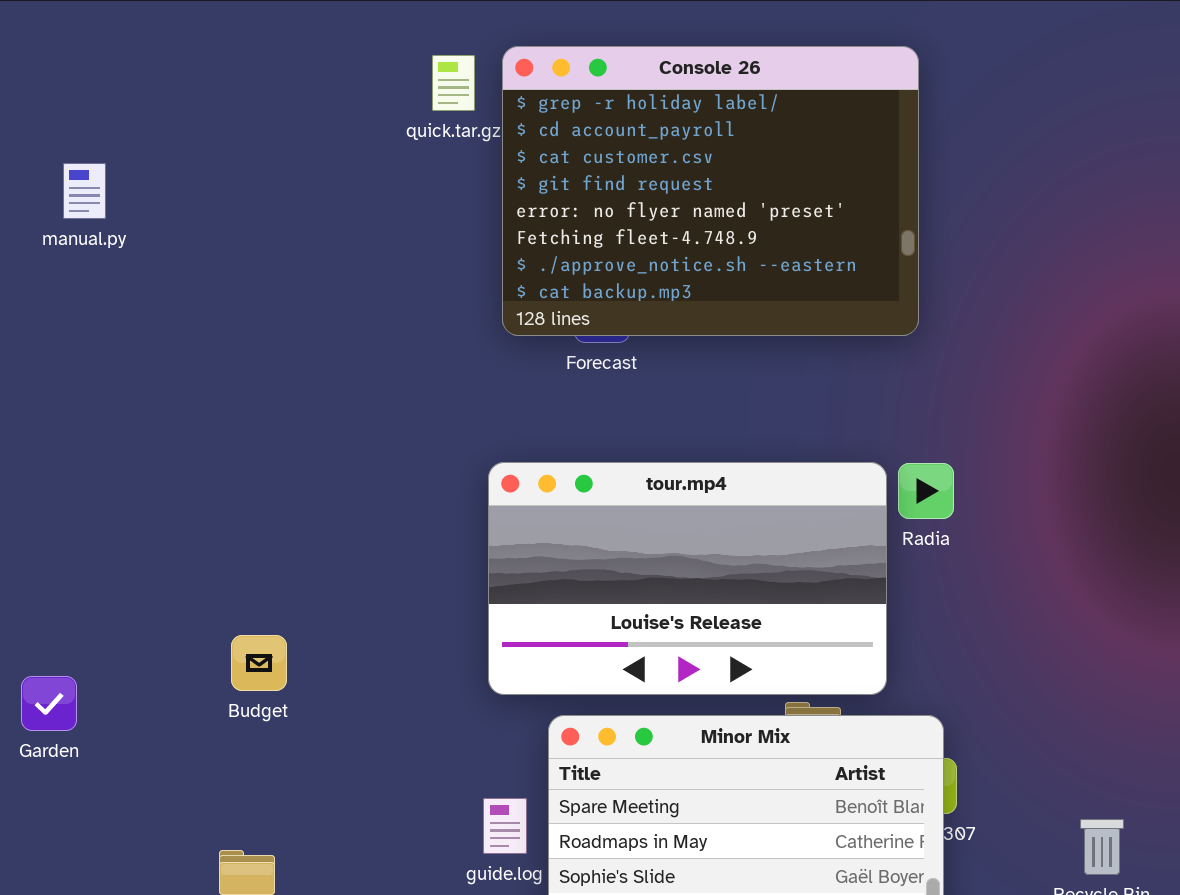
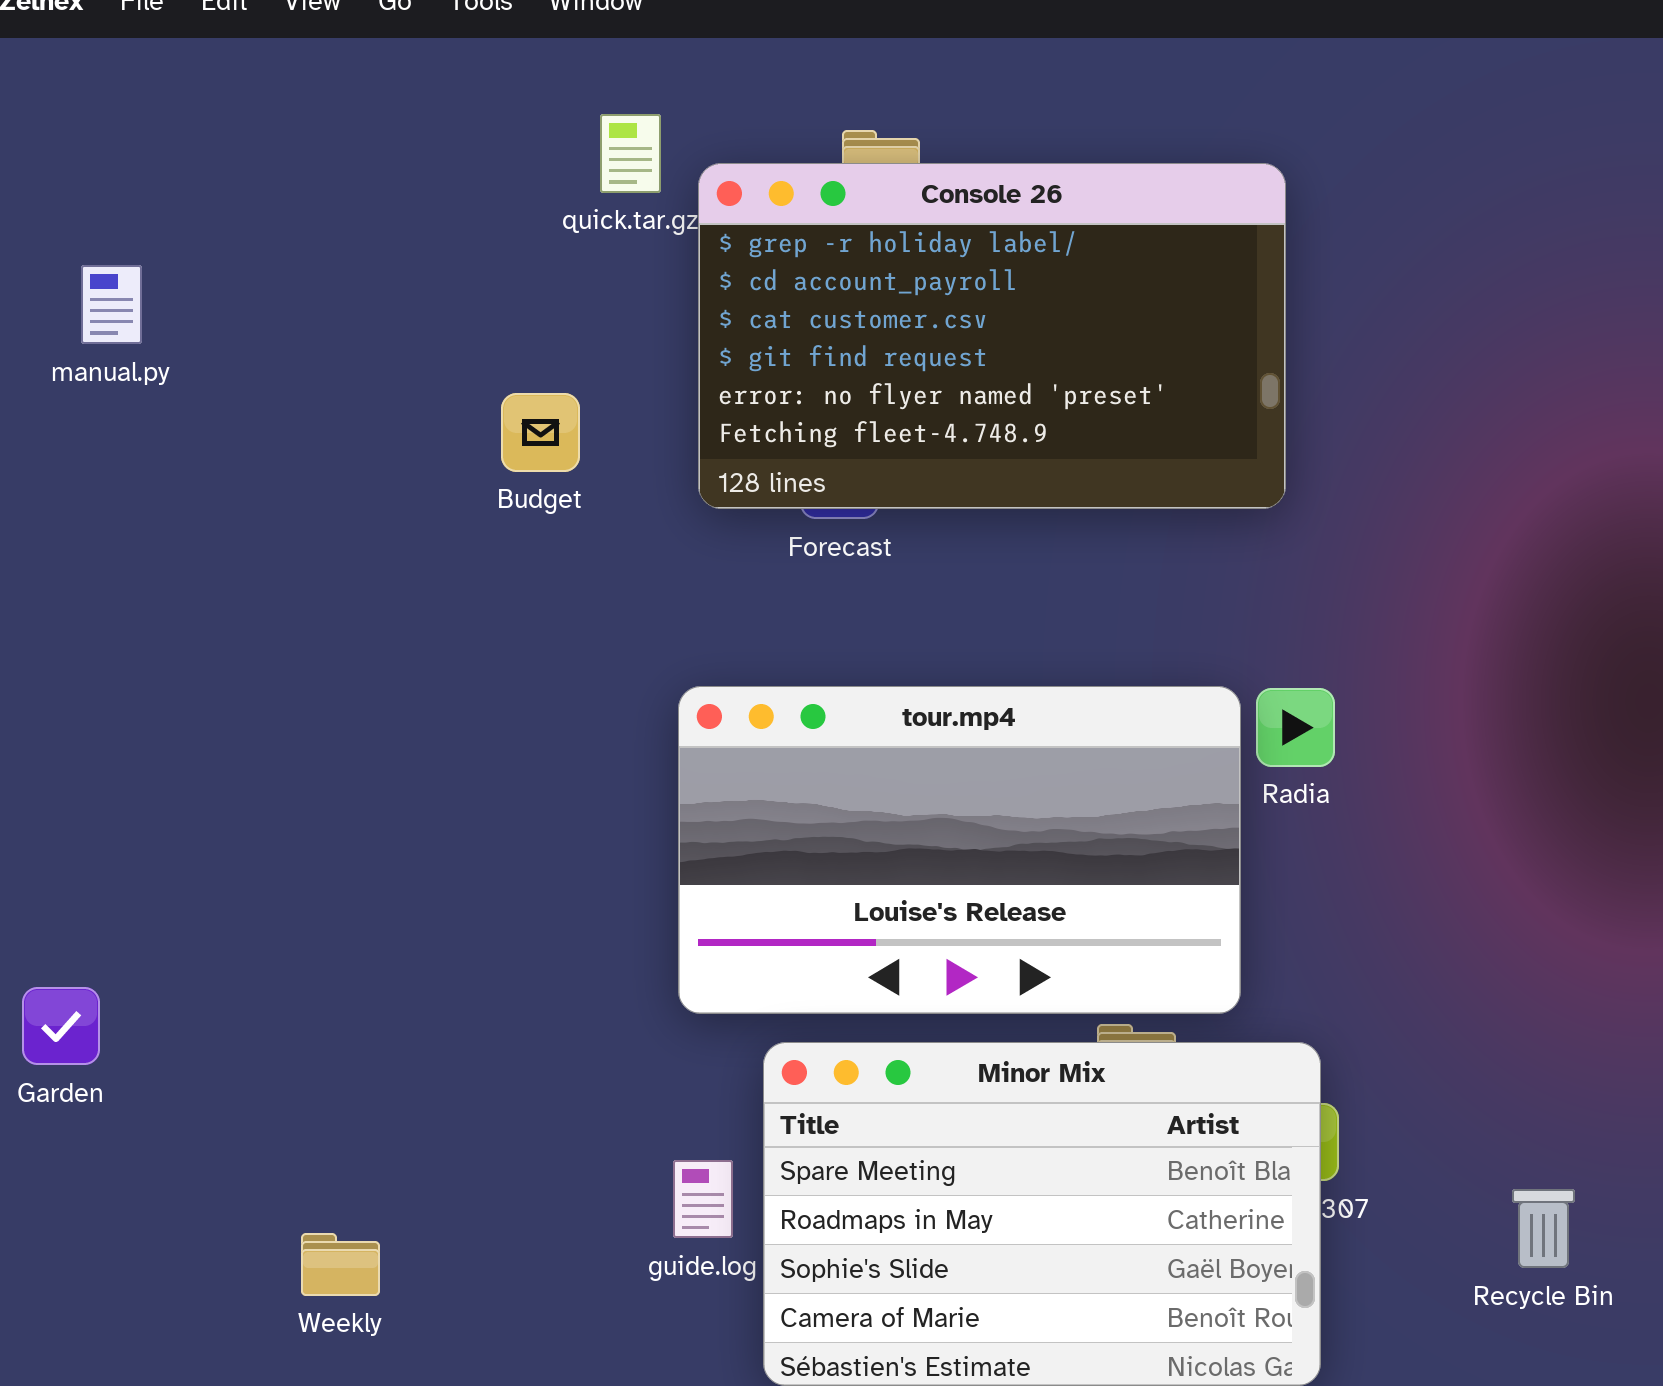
Console 26: [502,46,919,336] -> [698,163,1286,509], resized
Budget: [231,635,287,691] -> [501,393,580,472], moved

